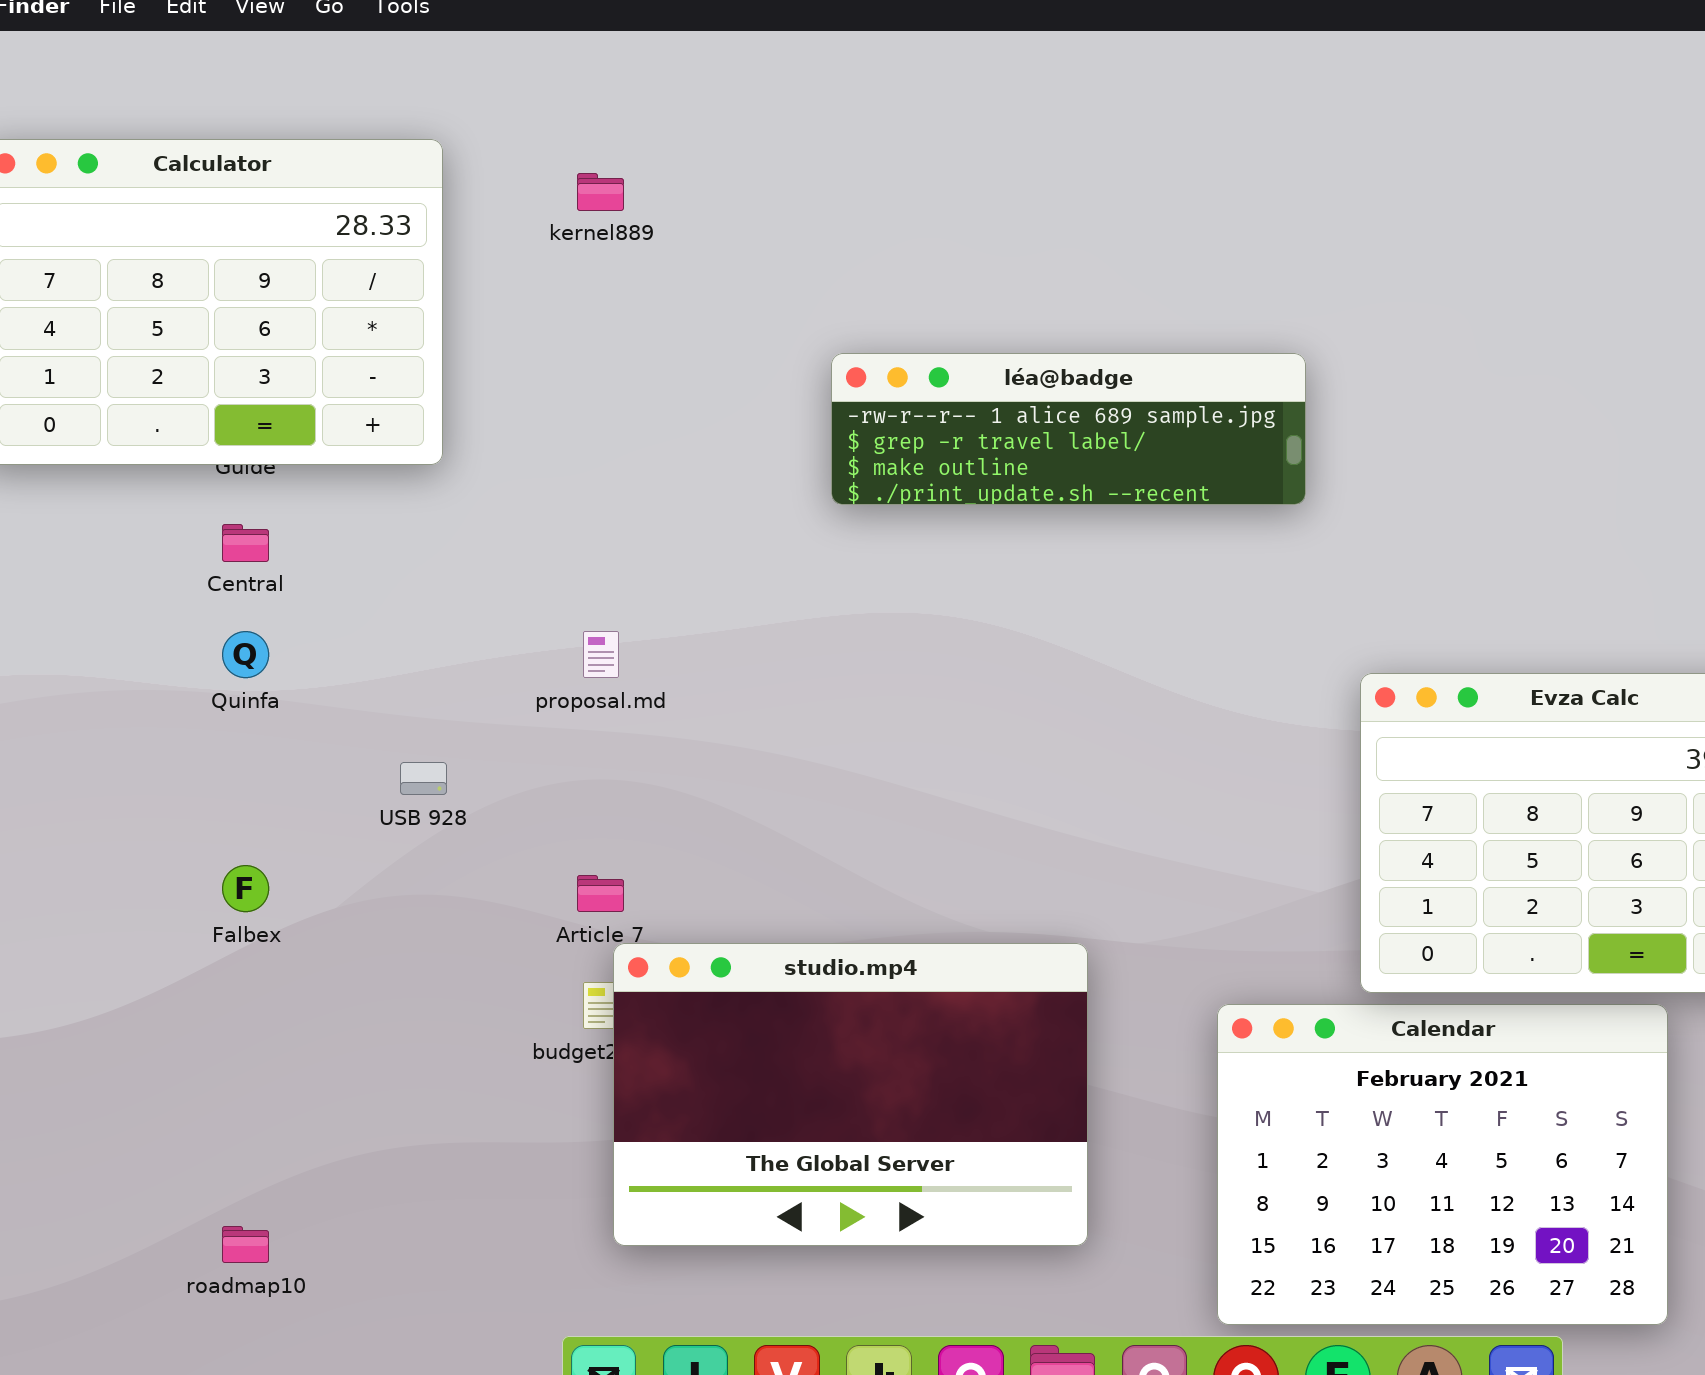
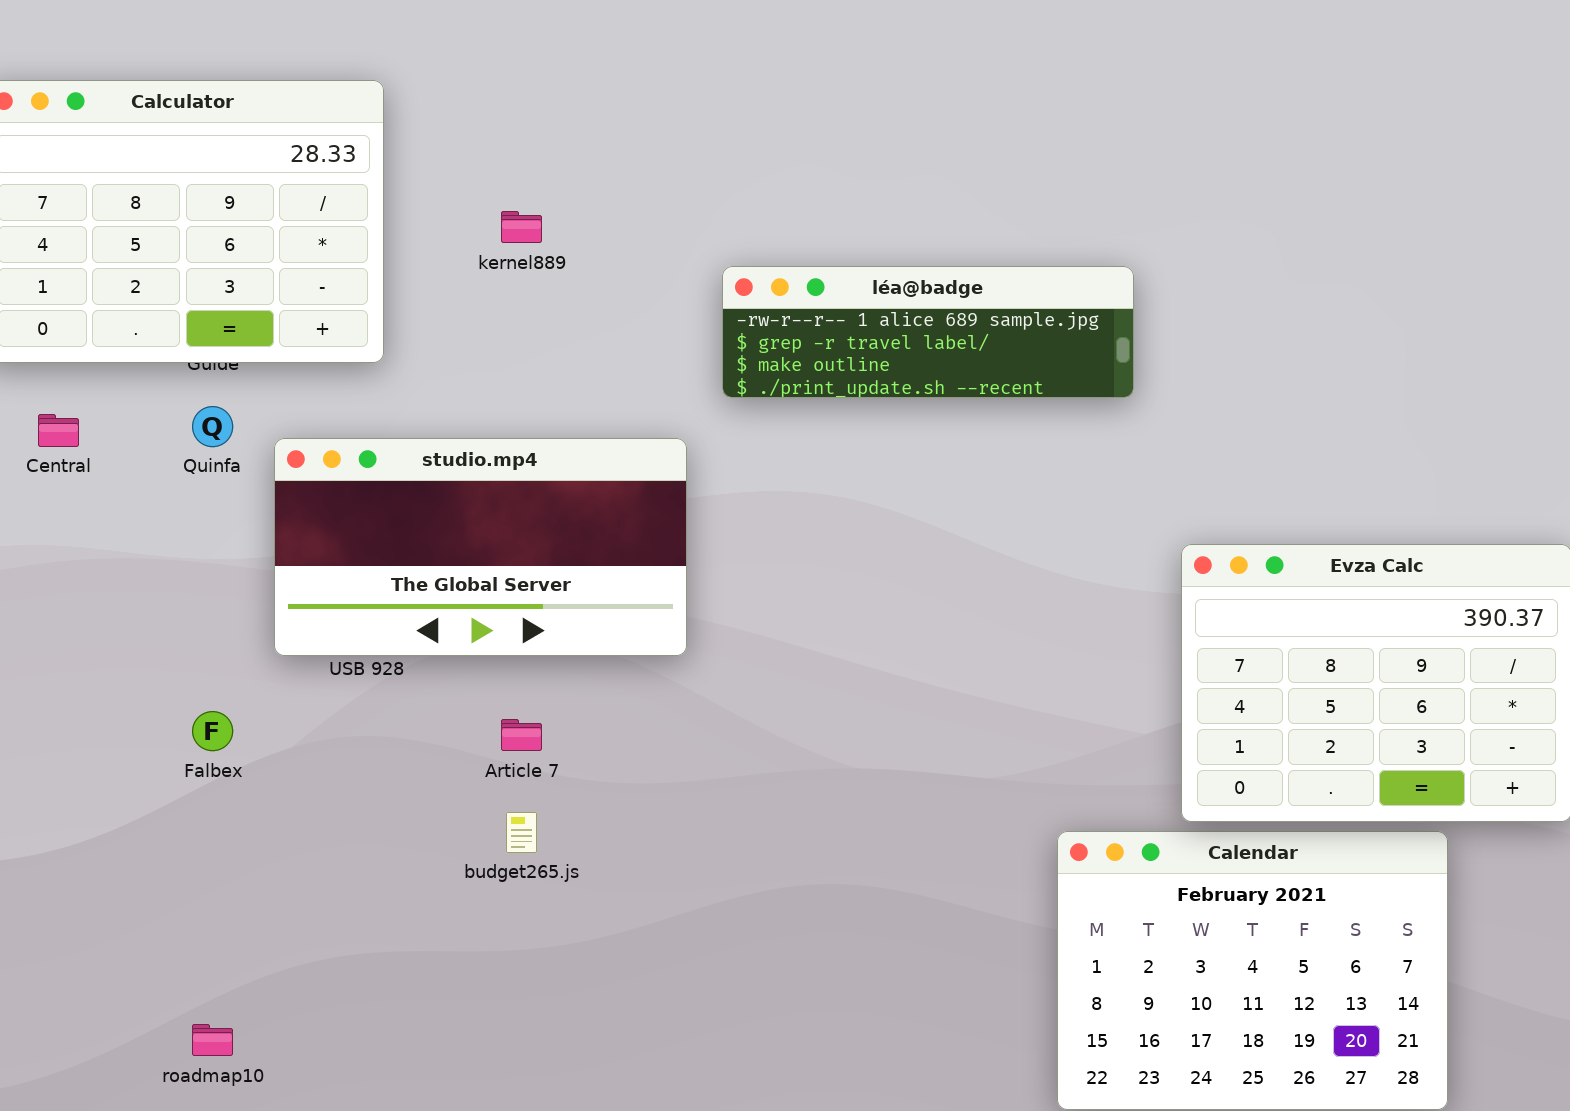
kernel889: [577,173,624,211] -> [501,211,542,243], moved
Central: [222,524,269,562] -> [38,414,79,447], moved
Quinfa: [222,631,269,678] -> [192,406,233,447], moved
studio.mp4: [613,943,1088,1246] -> [274,438,687,656], moved, resized

